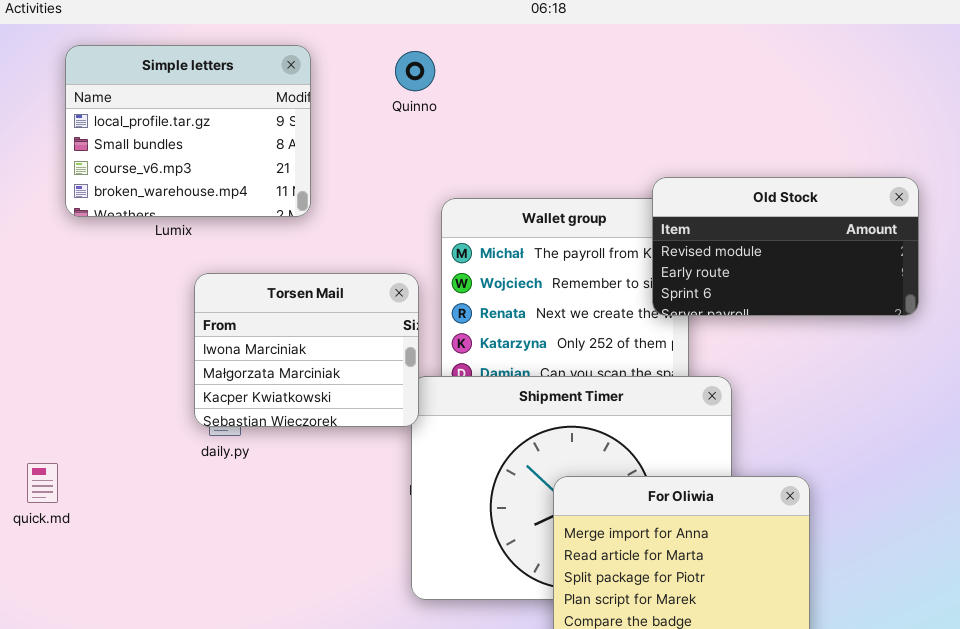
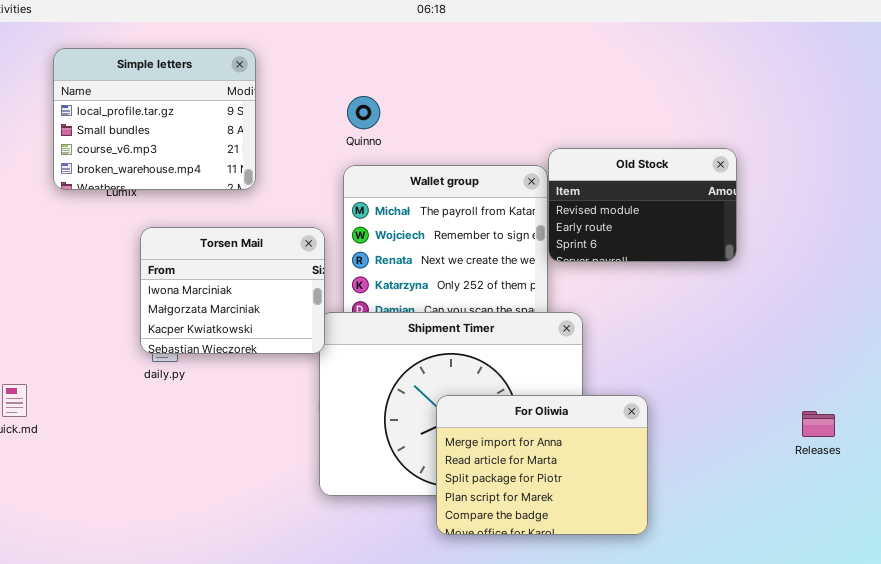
Simple letters: [65,45,311,217] -> [53,48,256,190], moved
Quinno: [395,51,435,91] -> [347,96,380,129], moved
Old Stock: [652,177,919,316] -> [548,148,737,262], resized

